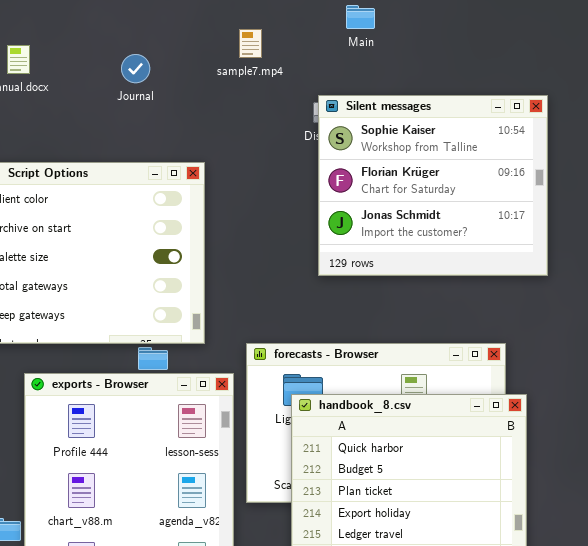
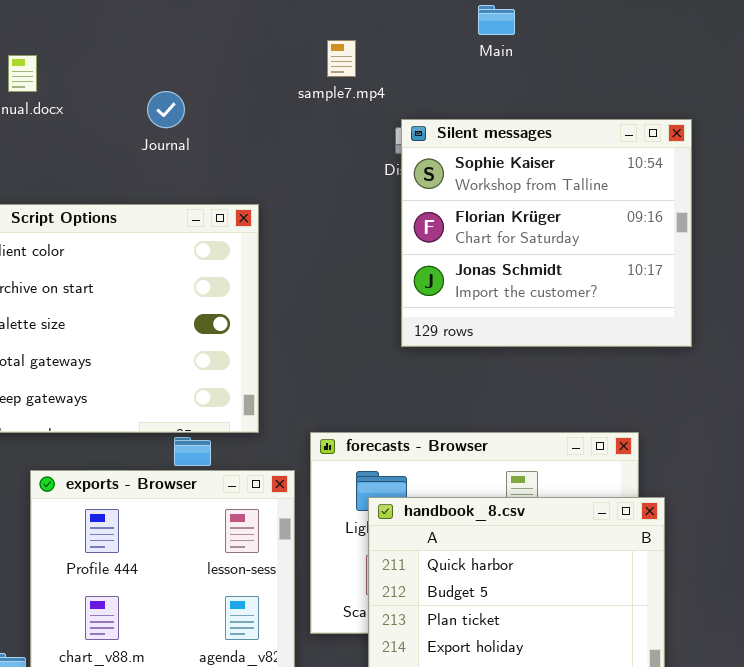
Main: [346,5,375,29] -> [478,5,515,35], moved
sample7.mp4: [239,29,262,58] -> [327,40,356,77], moved
Journal: [121,54,150,83] -> [147,91,185,128], moved

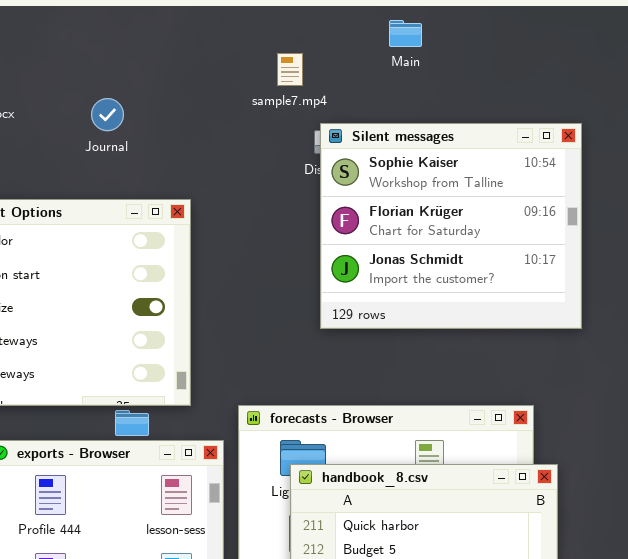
sample7.mp4: [327,40,356,77] -> [277,53,303,86], moved

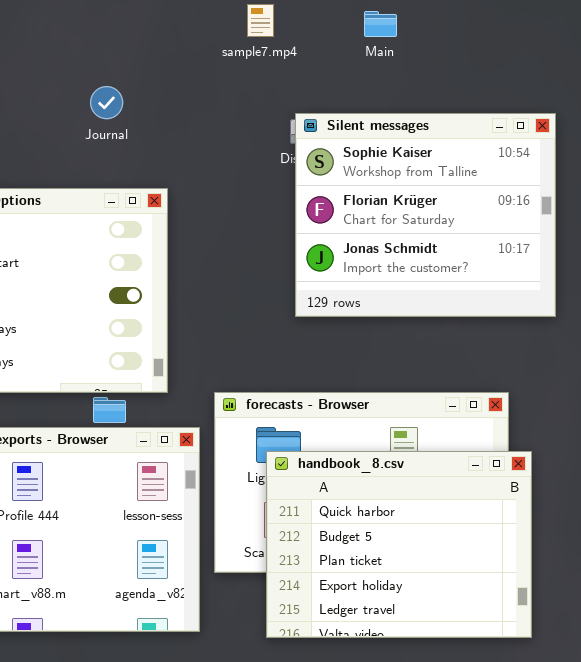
sample7.mp4: [277,53,303,86] -> [247,4,274,37], moved
Journal: [91,98,124,131] -> [90,86,123,119], moved

